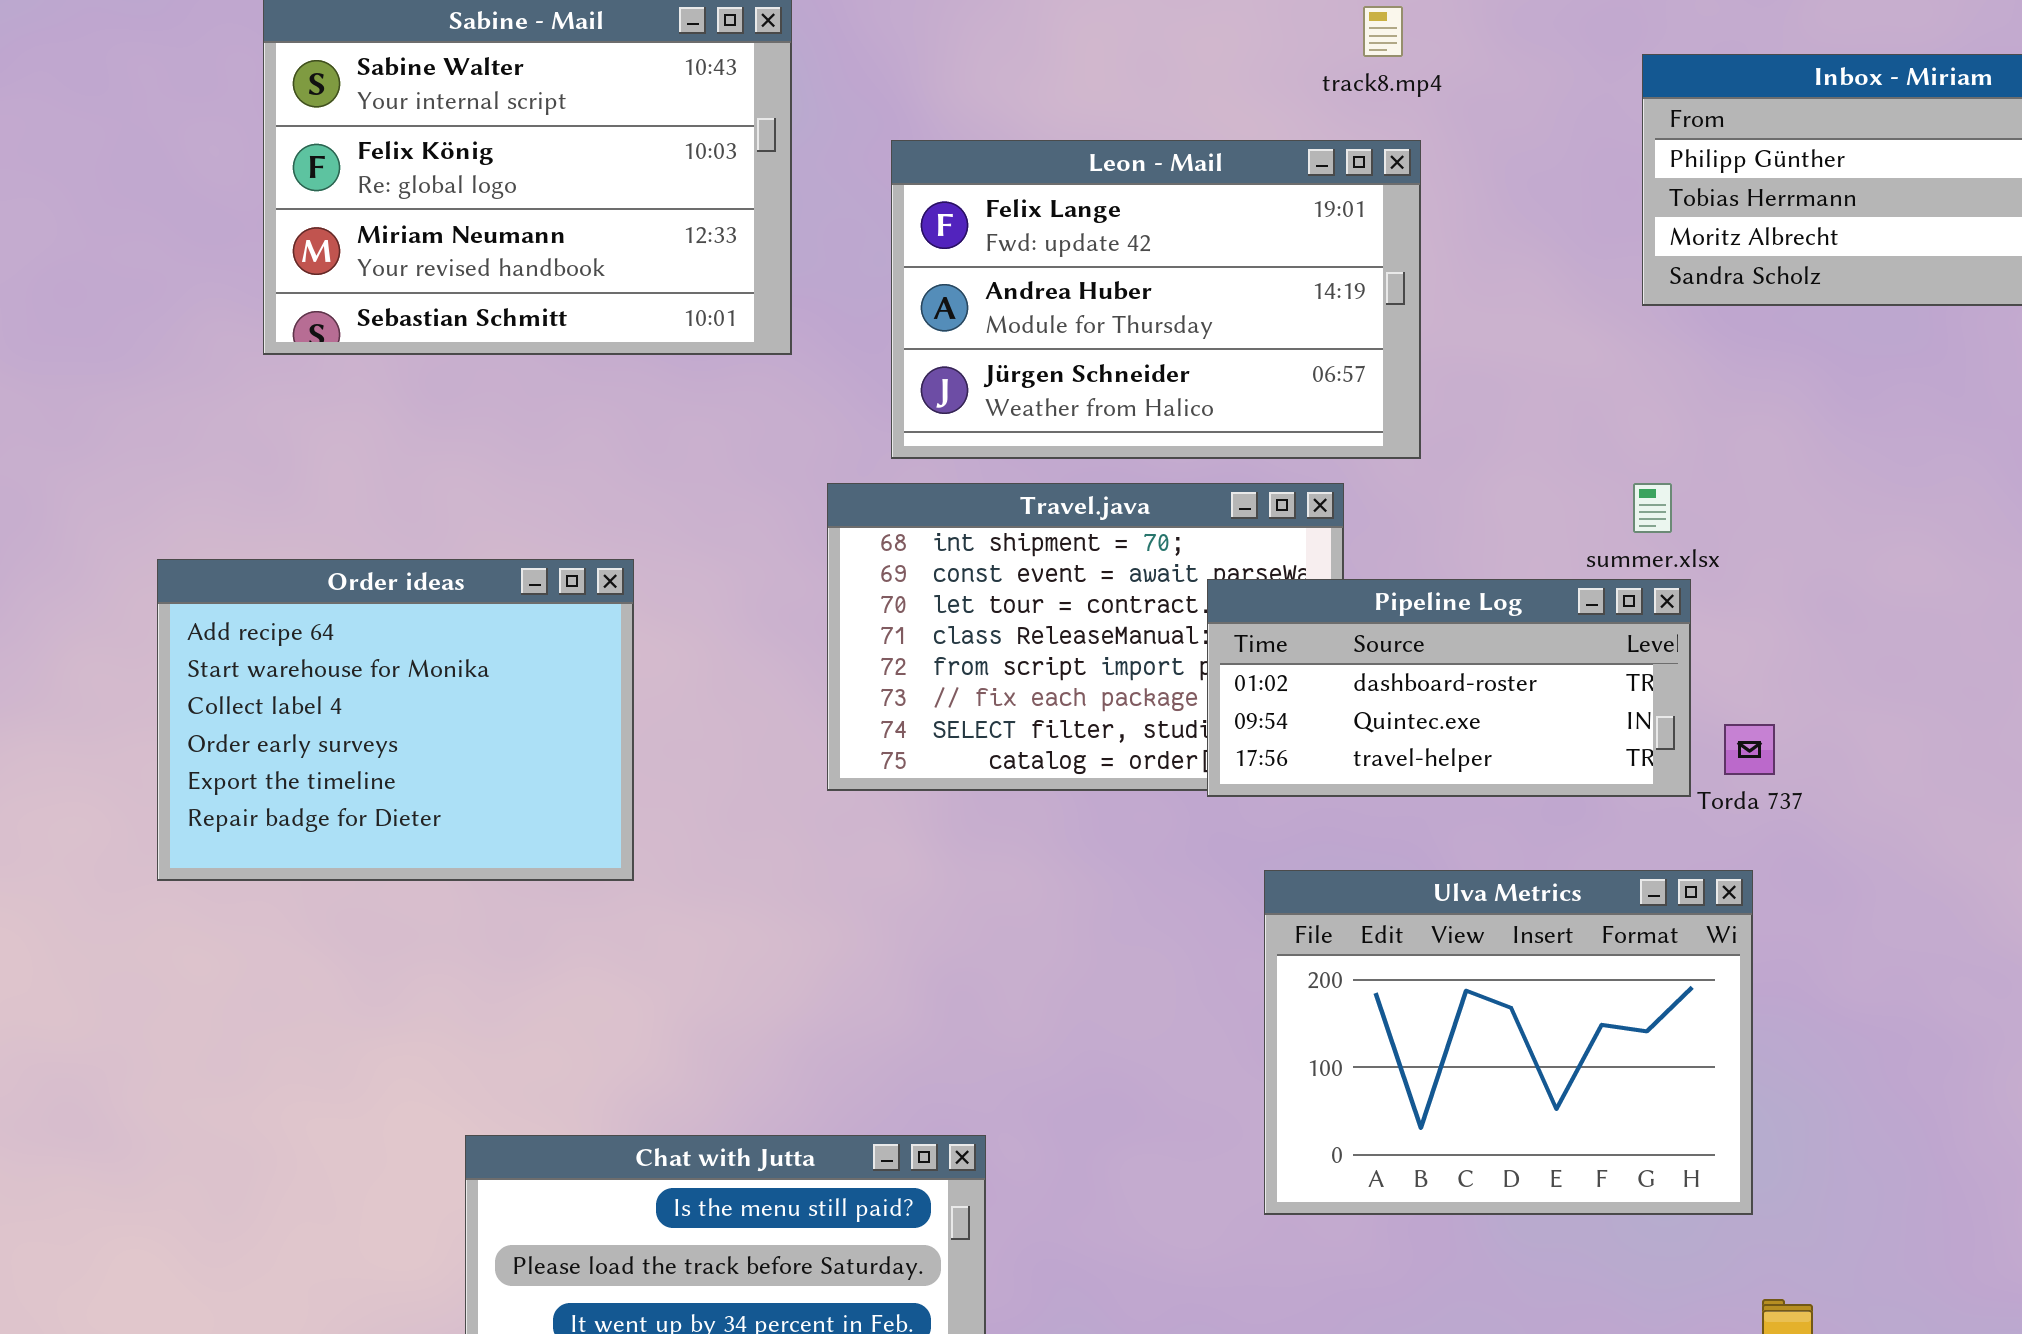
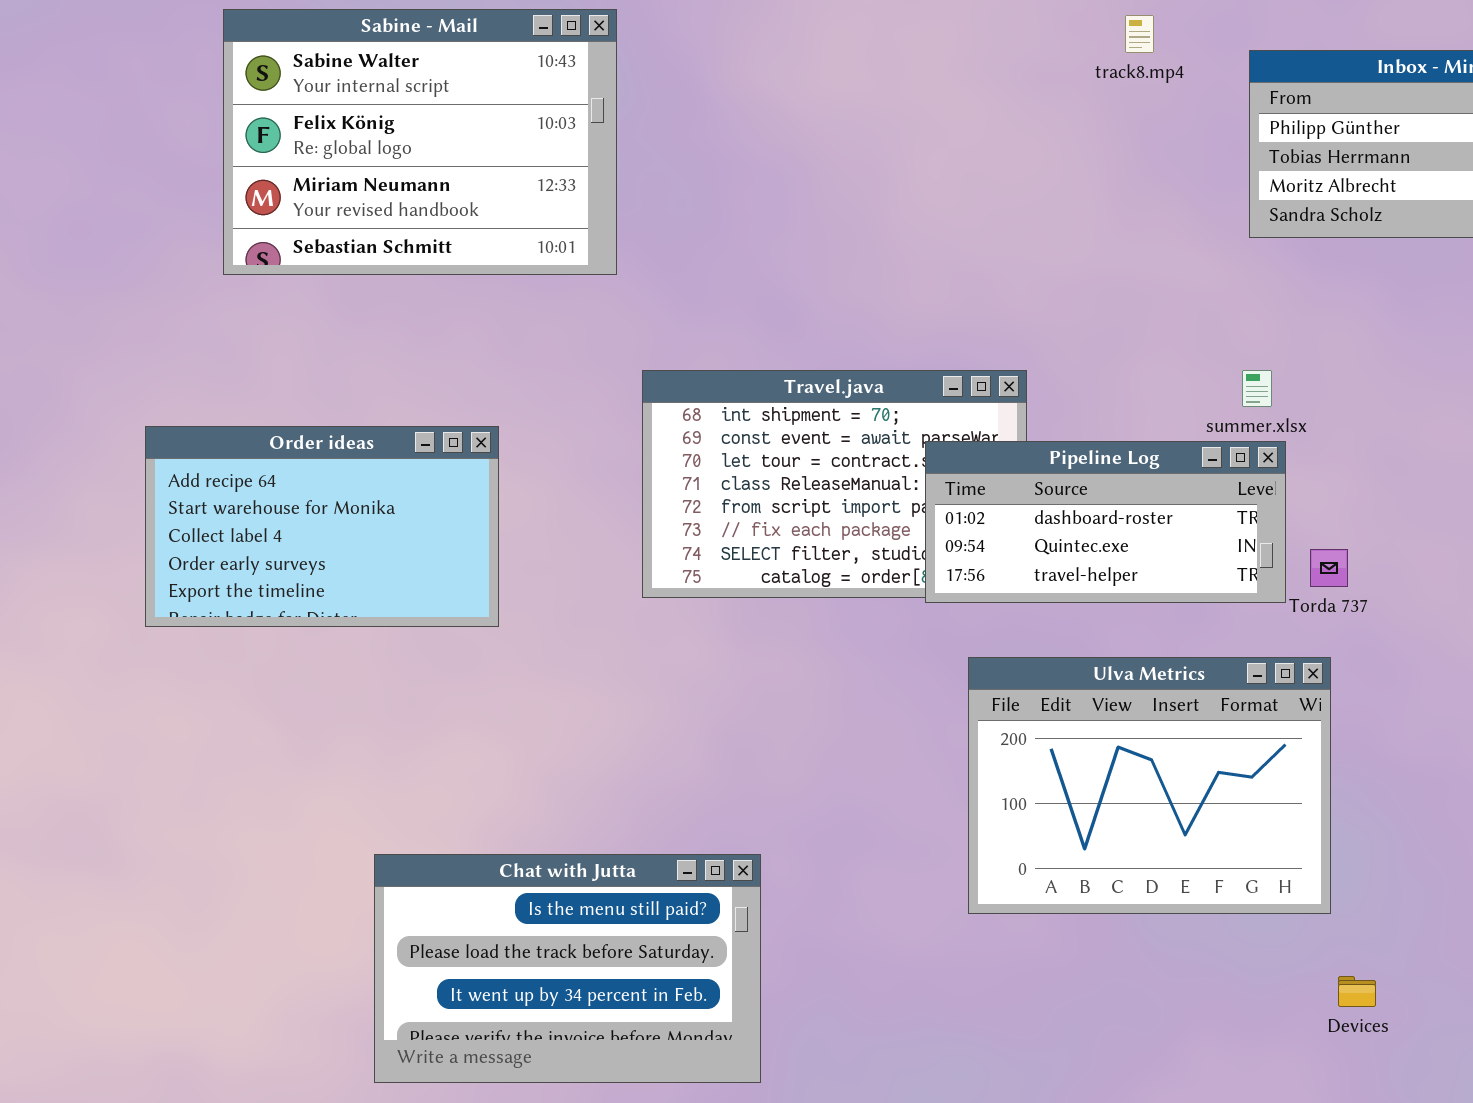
track8.mp4: [1363,6,1403,57] -> [1125,15,1154,53], moved
Leon - Mail: [891,140,1421,459] -> none, closed
Order ideas: [157,559,634,881] -> [145,426,499,627], resized

